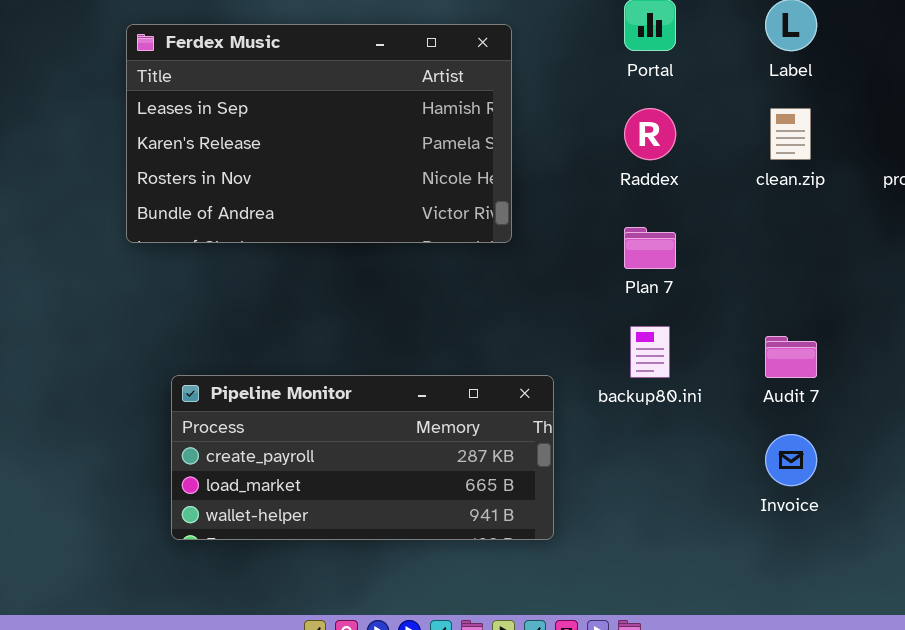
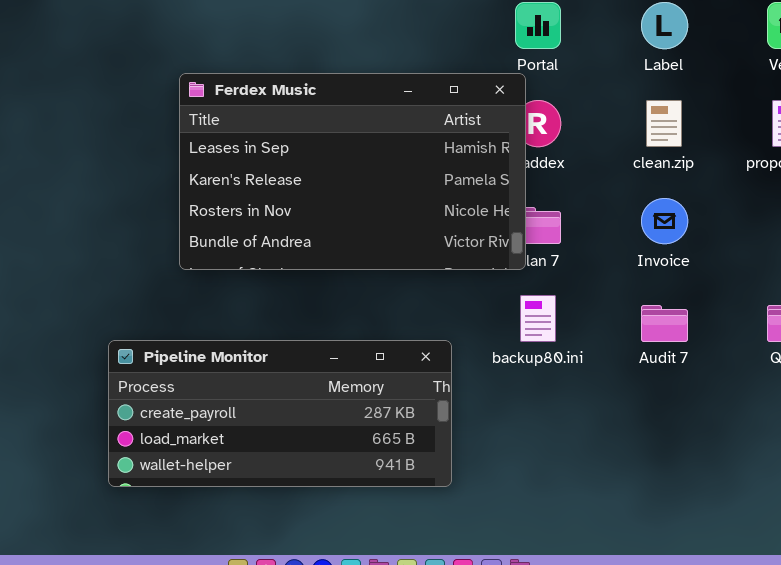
Ferdex Music: [126,24,512,243] -> [179,73,526,270], moved
Invoice: [765,434,817,486] -> [641,198,688,244], moved

